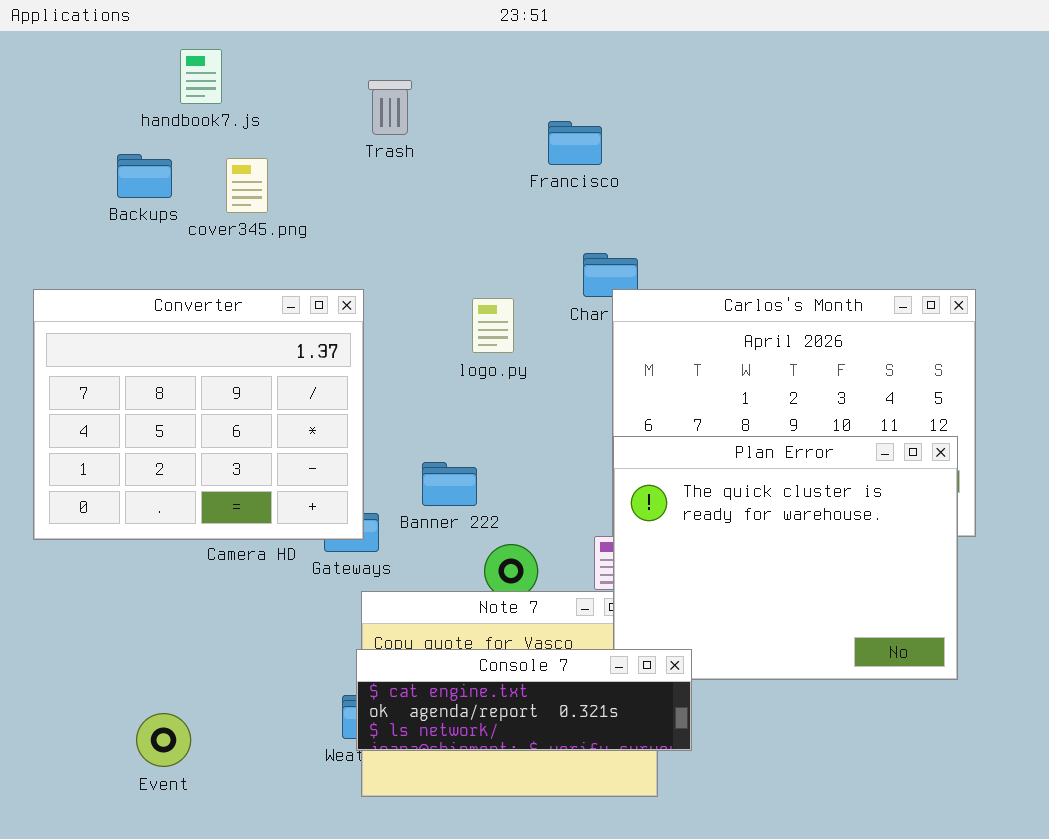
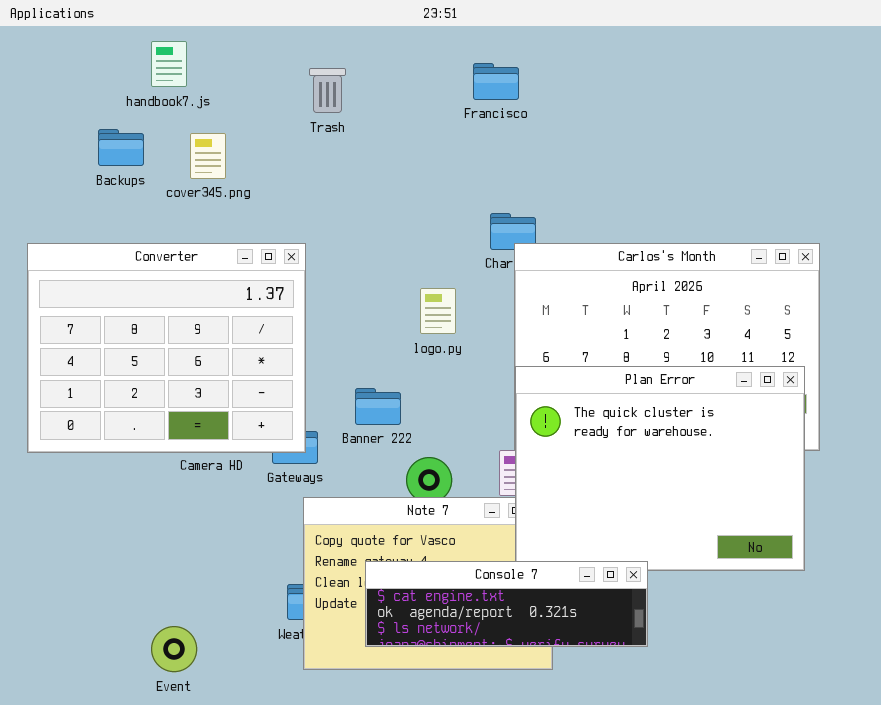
Francisco: [548,121,602,165] -> [473,63,519,100], moved
logo.py: [472,298,514,353] -> [420,288,456,334], moved
Console 7: [356,649,692,751] -> [365,561,648,647], moved
Event: [136,713,191,767] -> [151,626,197,672], moved

